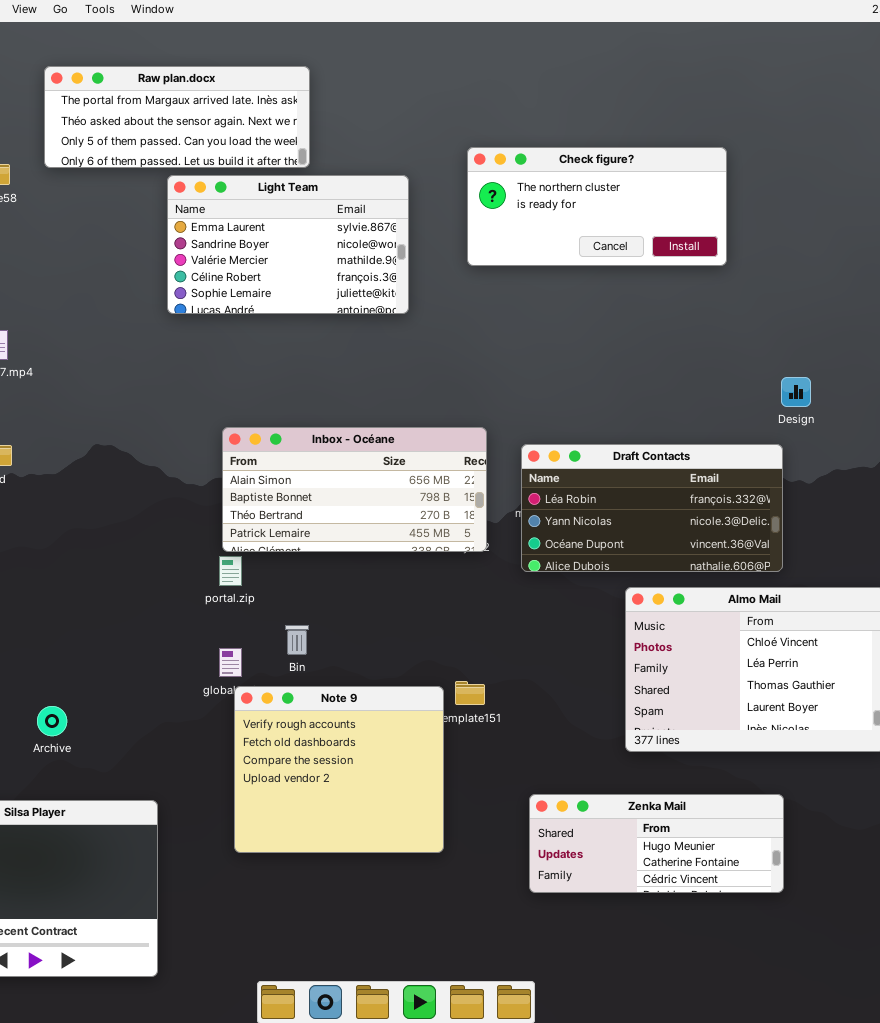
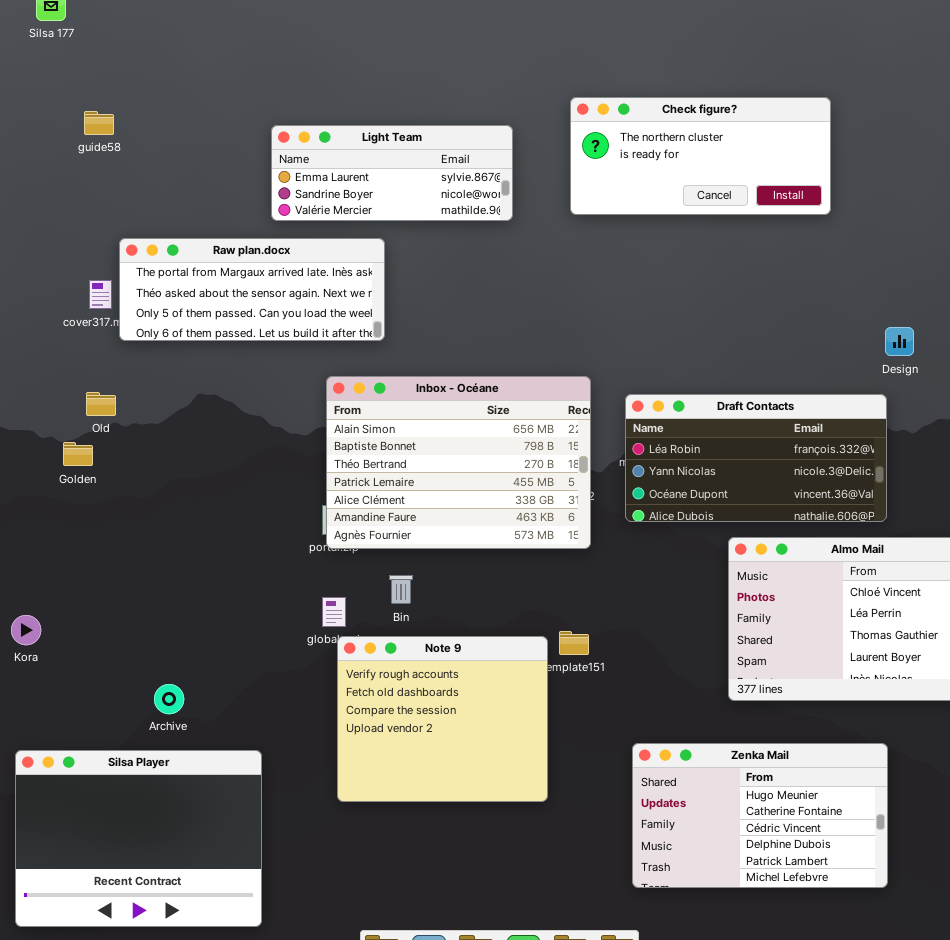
Raw plan.docx: [44,66,310,168] -> [119,238,385,341], moved
Light Team: [167,175,409,314] -> [271,125,513,221], resized
Inbox - Océane: [222,427,487,552] -> [326,376,591,549], resized
Archive: [37,706,67,736] -> [154,684,184,714], moved
Zenka Mail: [529,794,784,893] -> [632,743,888,888], resized

